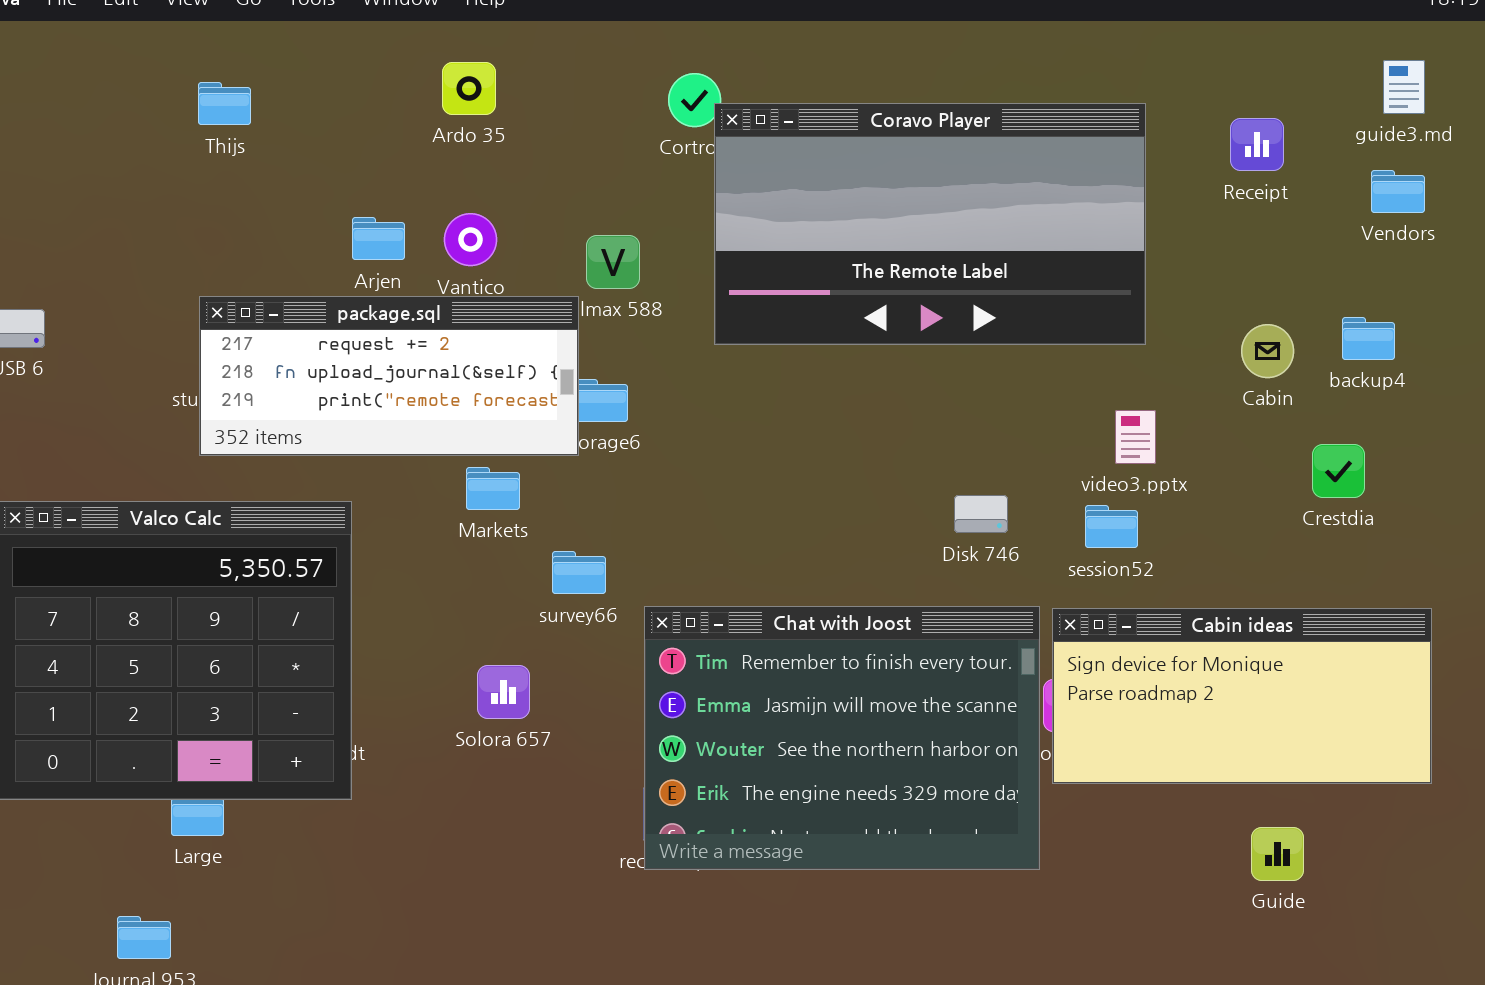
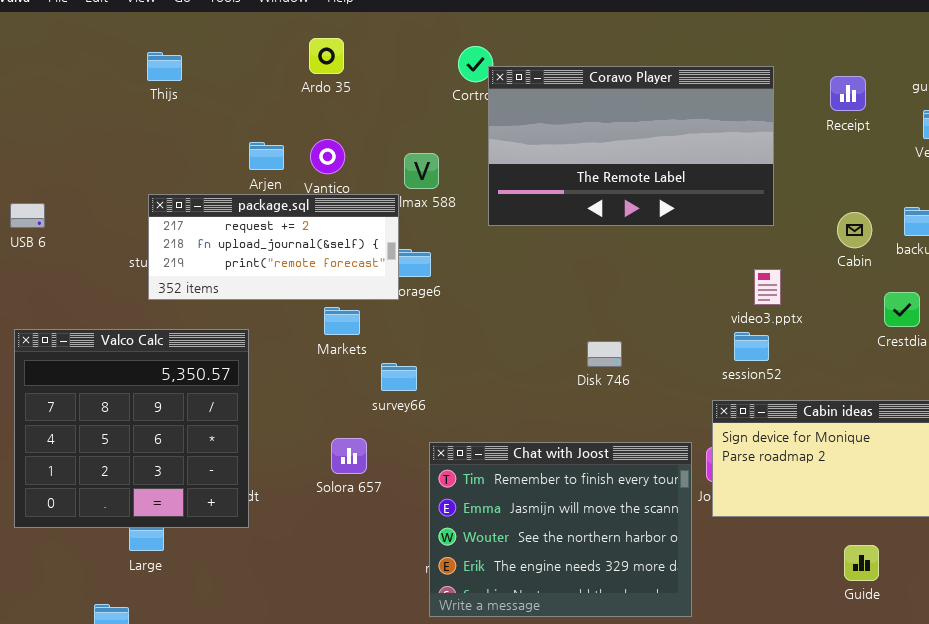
Disk 746: [954,495,1008,533] -> [587,341,622,367], moved
Chat with Joost: [644,606,1040,870] -> [429,442,692,617], moved

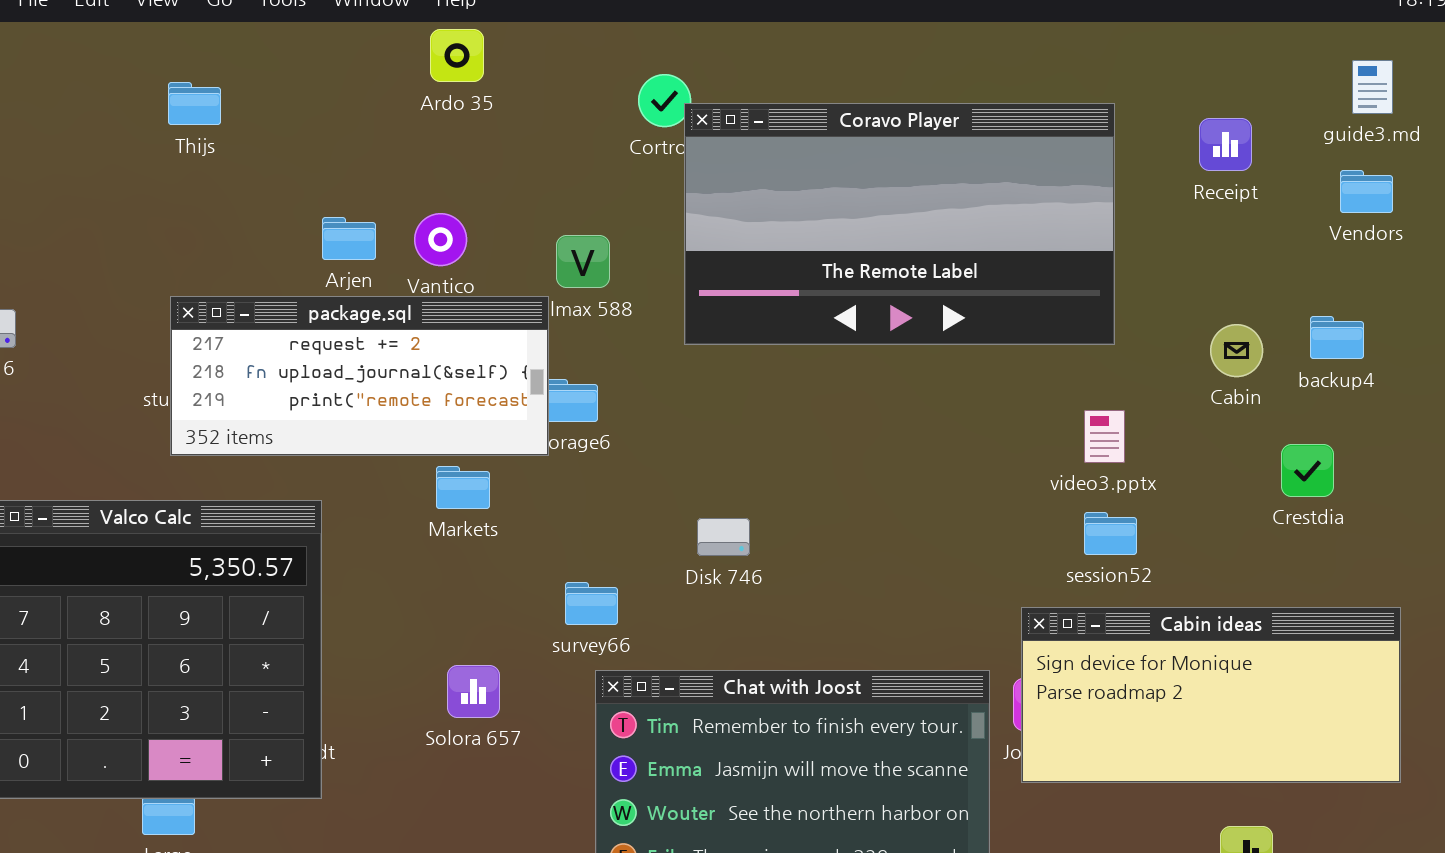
Ardo 35: [309,38,344,74] -> [430,29,484,82], moved
session52: [734,332,769,361] -> [1084,512,1137,555], moved
Disk 746: [587,341,622,367] -> [697,518,750,556], moved
survey66: [381,363,417,391] -> [565,582,618,625], moved

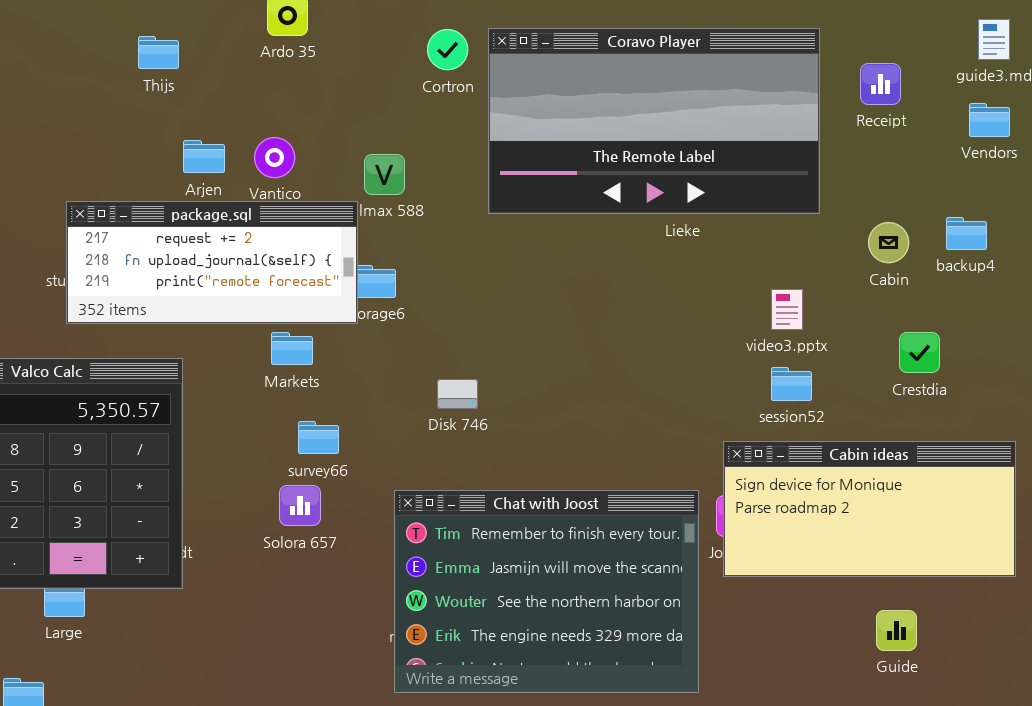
Thijs: [168,82,221,125] -> [138,36,179,69], moved
Coravo Player: [684,103,1115,345] -> [488,28,820,214], moved
Crestdia: [1281,444,1334,497] -> [899,332,940,373], moved
Disk 746: [697,518,750,556] -> [437,379,478,409], moved
survey66: [565,582,618,625] -> [298,421,339,454], moved

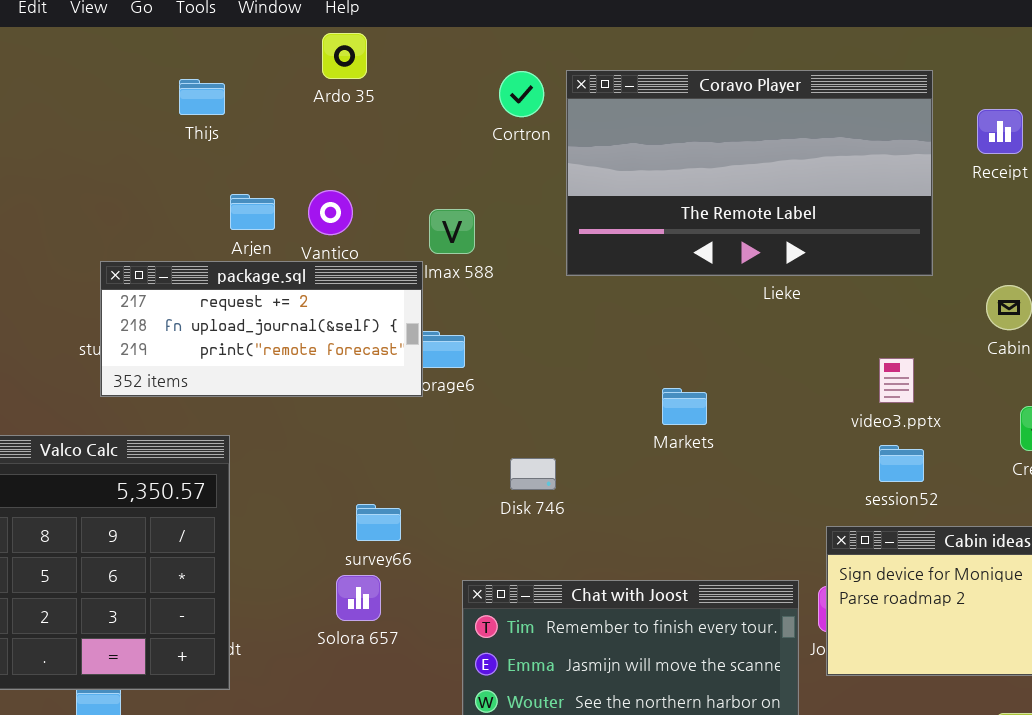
Markets: [271,332,313,365] -> [662,388,707,425], moved

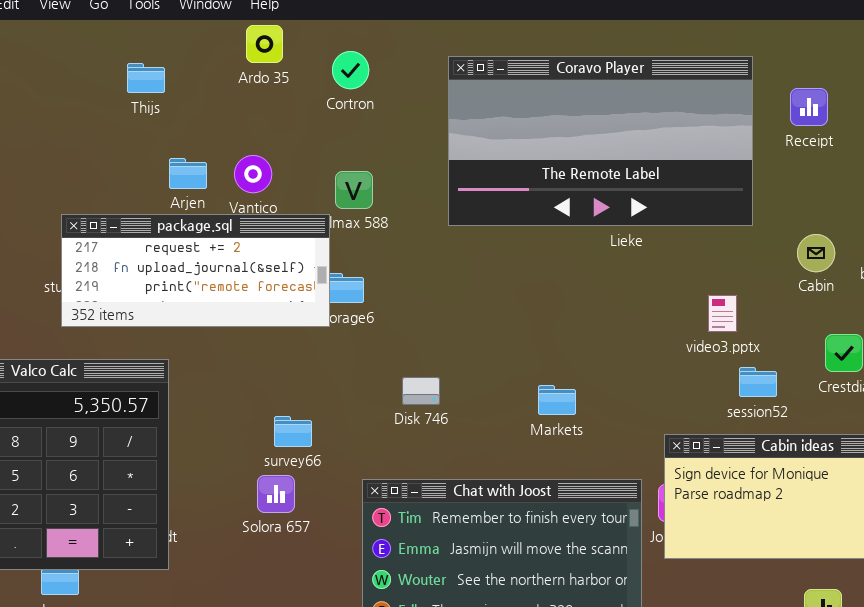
Cortron: [499,71,544,117] -> [332,51,369,89], moved
Markets: [662,388,707,425] -> [538,385,576,415], moved
session52: [879,445,924,482] -> [739,367,777,397], moved

